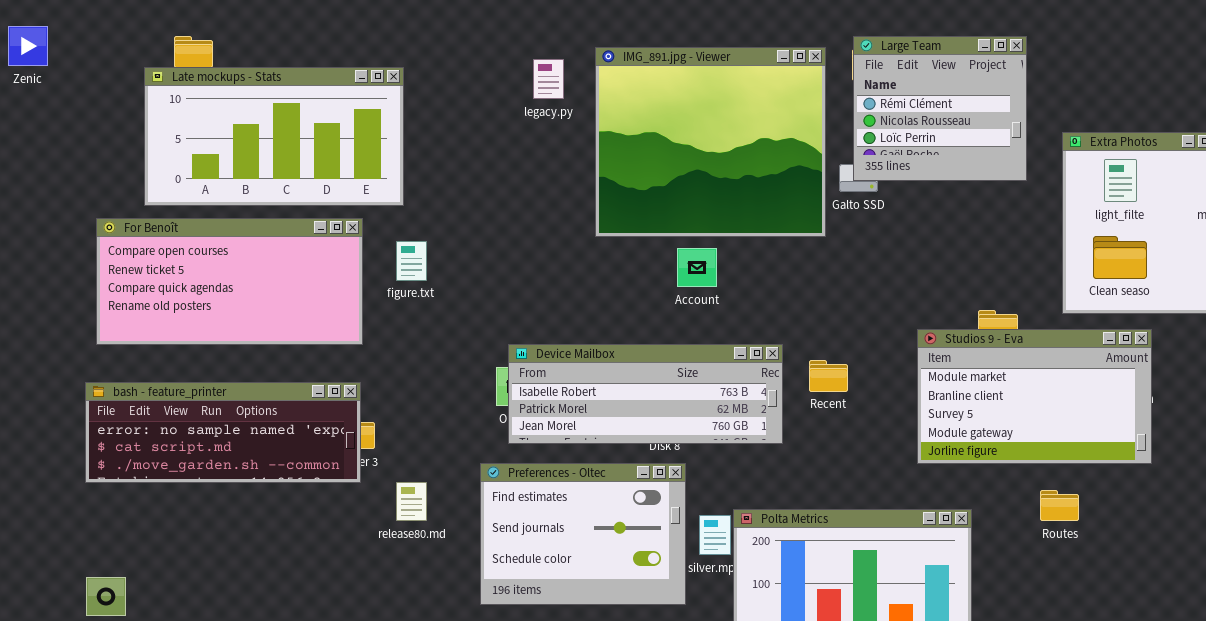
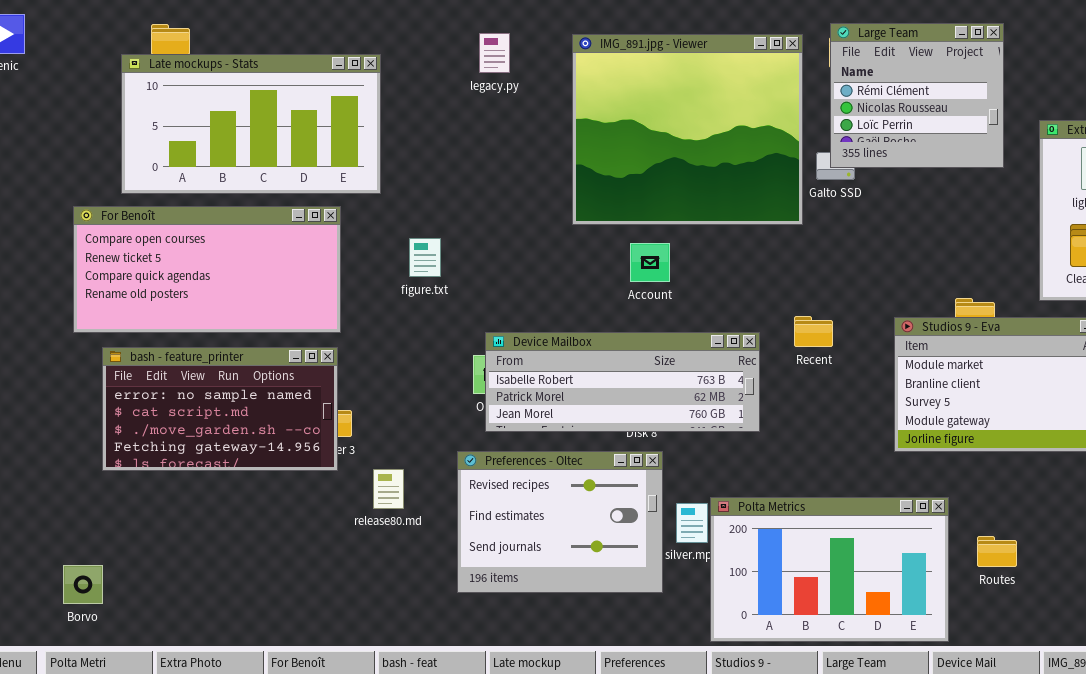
legacy.py: [533,59,564,99] -> [479,33,510,73], moved
figure.txt: [396,241,427,281] -> [409,238,441,277], moved
Account: [677,248,717,287] -> [630,243,670,282], moved
Recent: [809,360,848,392] -> [794,316,833,347], moved
bash - feature_printer: [85,382,361,483] -> [102,347,338,471], resized
Preferences - Oltec: [480,463,686,605] -> [457,451,663,593], scrolled up 1 row
Routes: [1040,490,1079,521] -> [977,536,1017,567], moved

